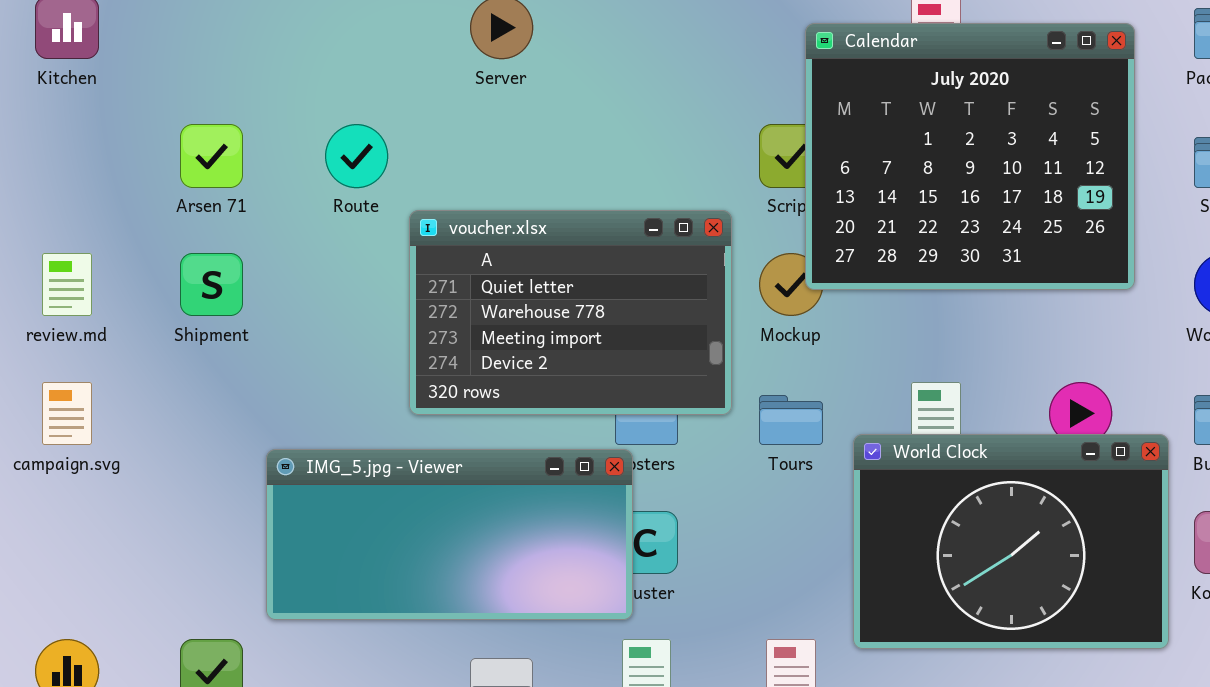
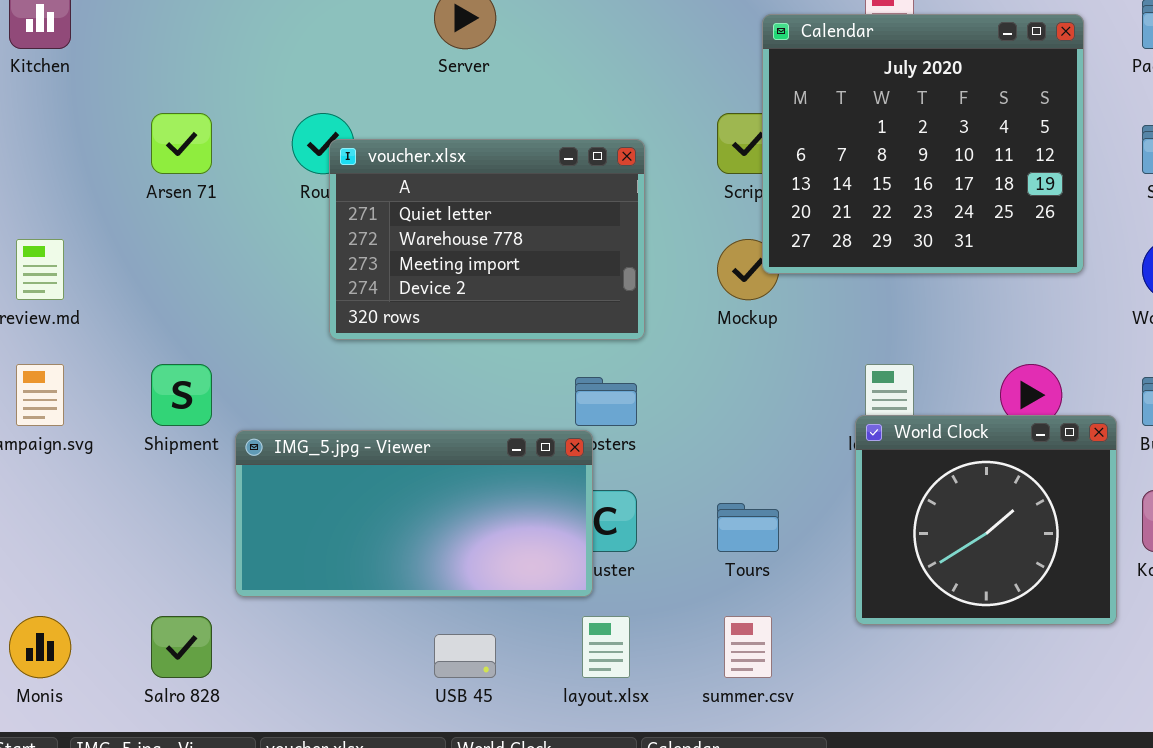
voucher.xlsx: [409,210,732,415] -> [329,139,645,340], moved
Shipment: [180,253,243,316] -> [151,364,212,426], moved
Tours: [759,395,823,445] -> [717,503,779,552], moved
World Clock: [853,434,1169,649] -> [855,415,1117,625], resized

